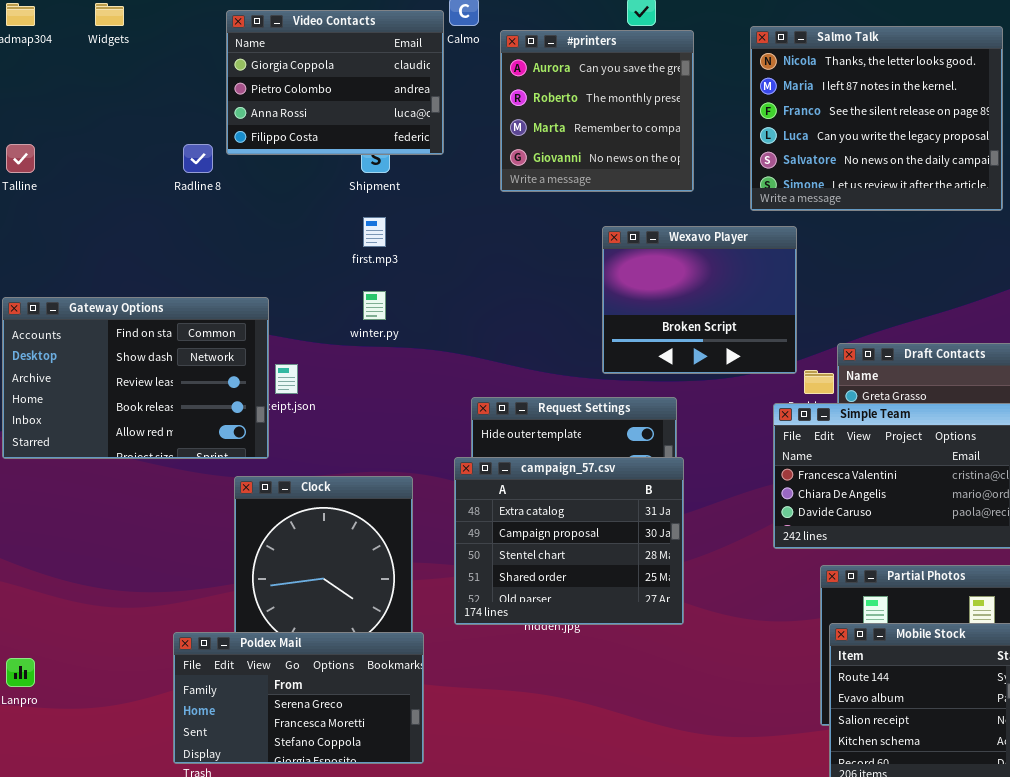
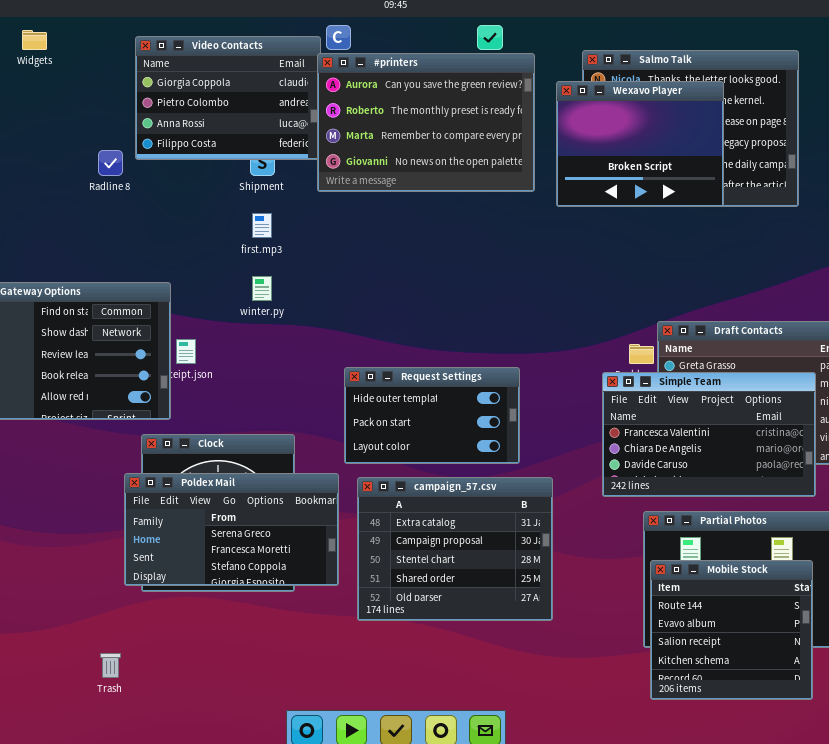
#printers: [500,30,694,192] -> [317,53,535,192], resized
Wexavo Player: [602,226,797,374] -> [556,81,724,207], moved
campaign_57.csv: [454,457,684,625] -> [357,477,553,621], moved
Poldex Mail: [173,632,424,764] -> [124,473,339,586], moved

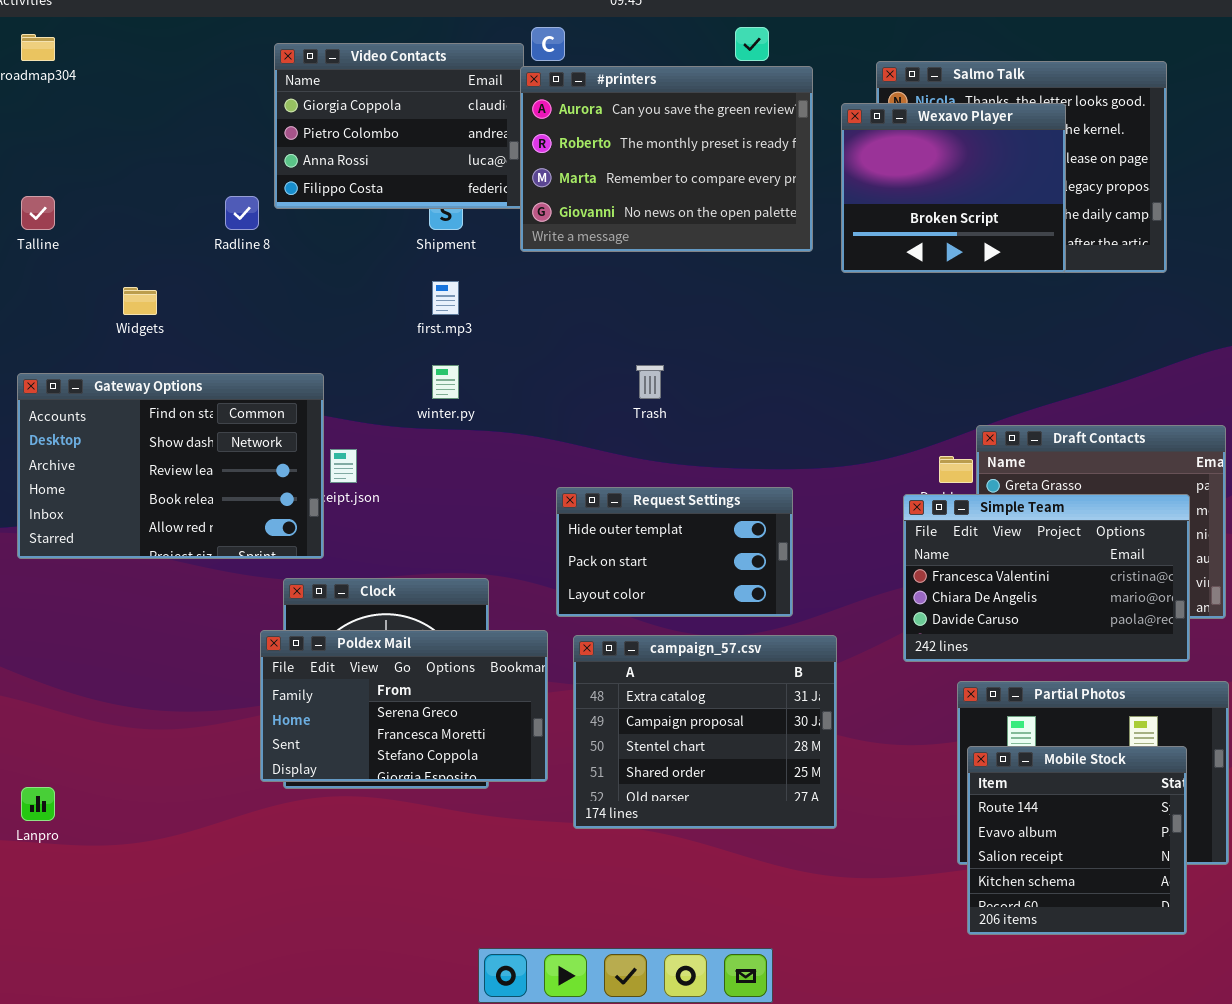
Widgets: [22,30,47,50] -> [123,287,157,315], moved
Trash: [100,653,121,678] -> [636,365,664,399], moved

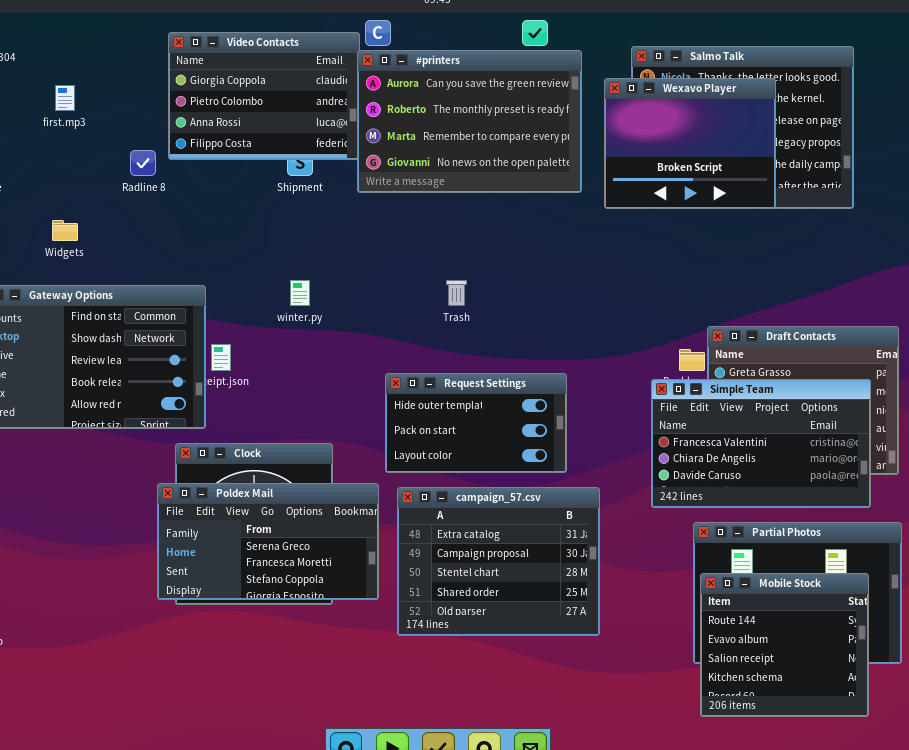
first.mp3: [432,281,459,315] -> [55,85,75,111], moved

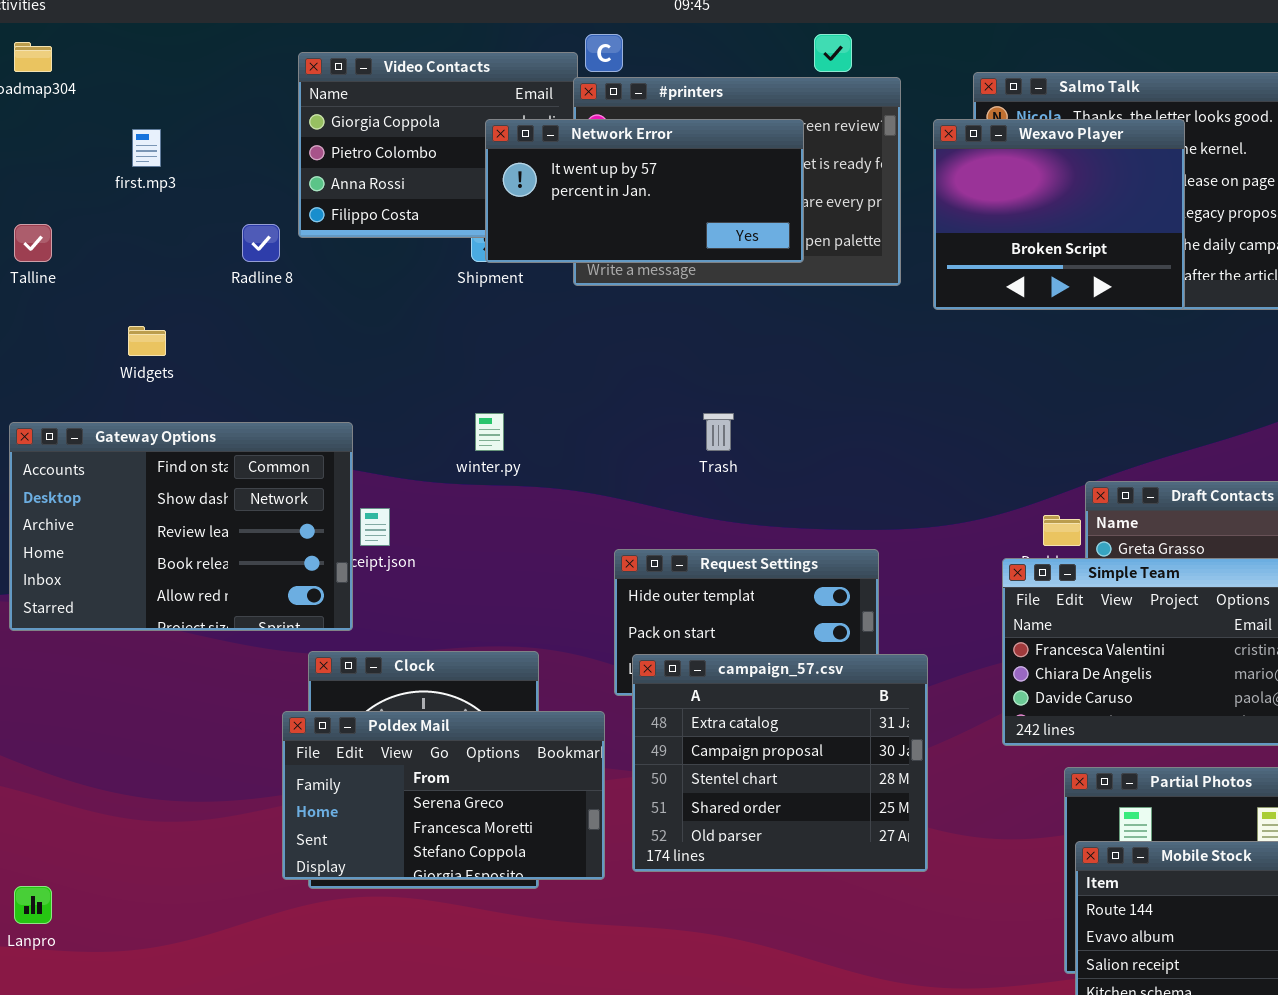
Network Error: none -> [485,119,804,263], opened
campaign_57.csv: [397,487,600,636] -> [632,654,928,872], moved

